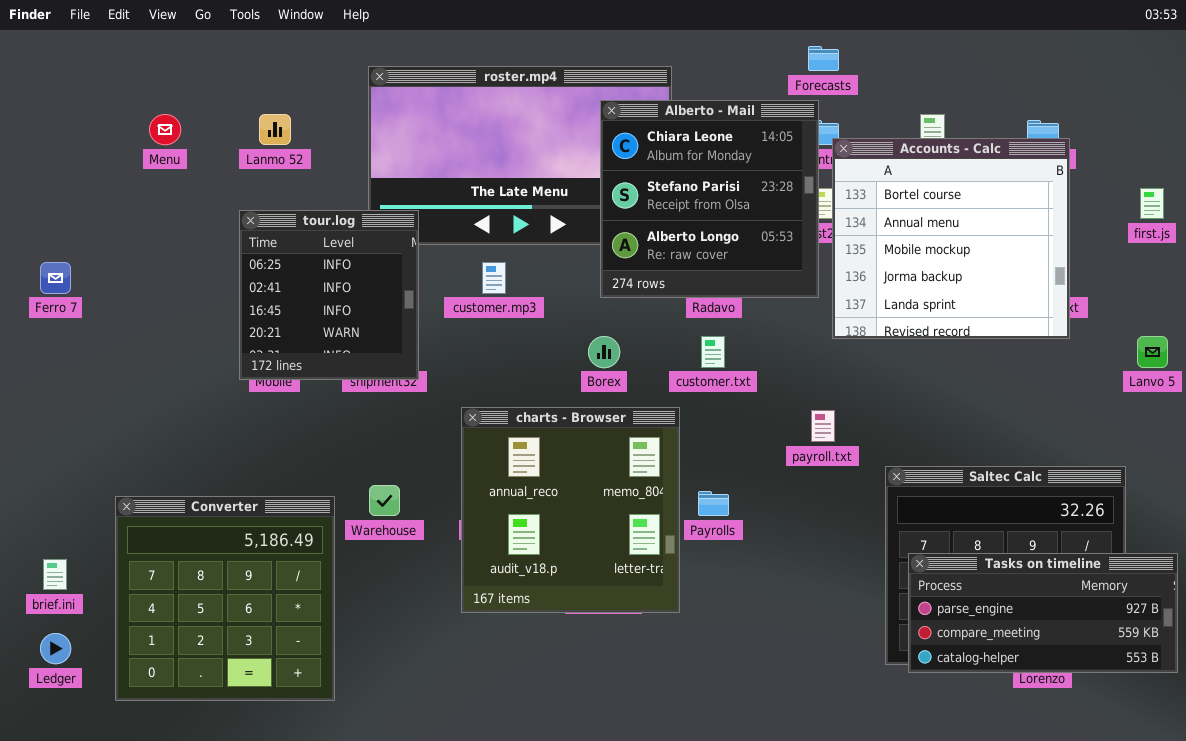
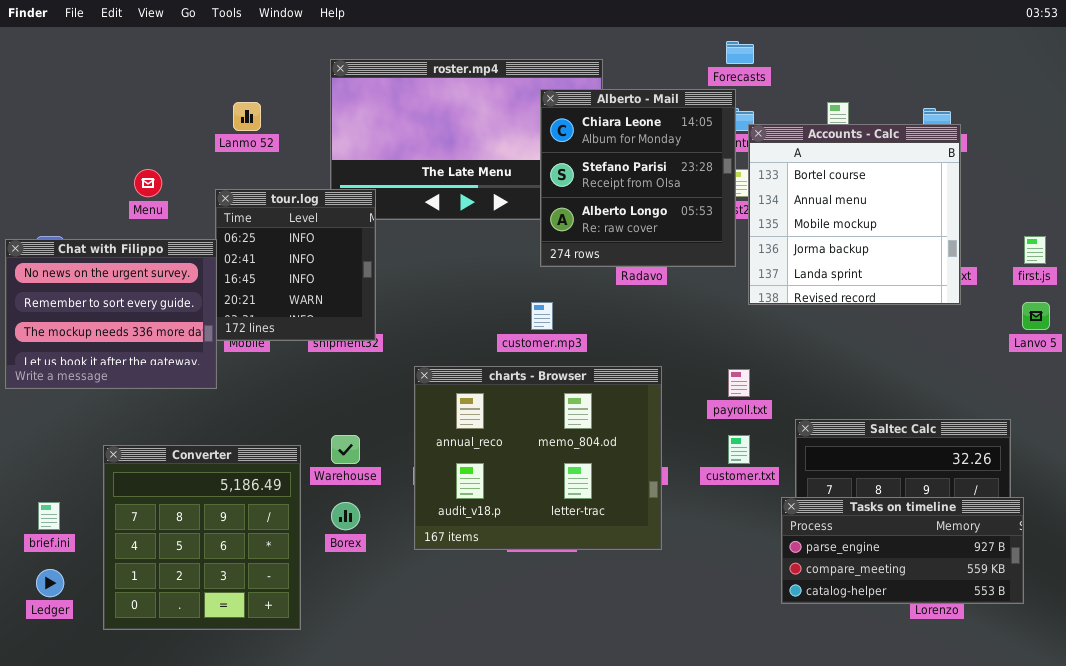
Menu: [149,114,181,145] -> [134,169,162,197], moved
first.js: [1140,188,1164,219] -> [1024,236,1046,264], moved
customer.mp3: [482,262,506,294] -> [531,302,553,330], moved
Chat with Filippo: none -> [5,239,217,389], opened
Borex: [588,336,620,368] -> [331,502,360,530], moved
customer.txt: [701,336,725,368] -> [728,435,750,464], moved
charts - Browser: [461,407,680,613] -> [414,366,662,550], resized
Tasks on timeline: [908,553,1178,673] -> [781,497,1024,604], moved

